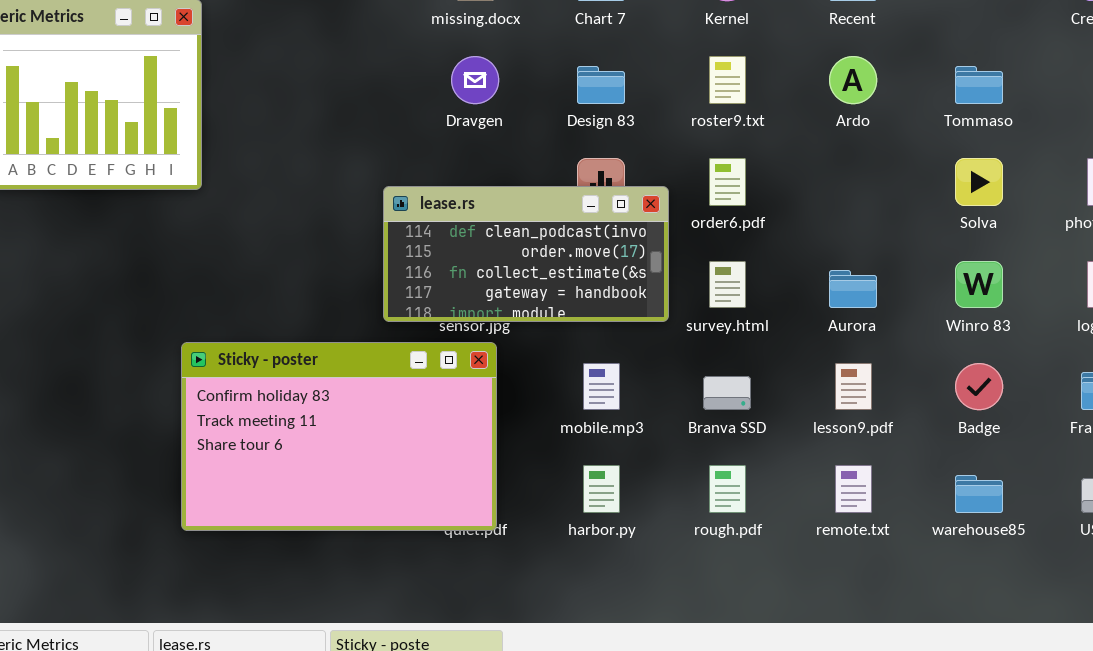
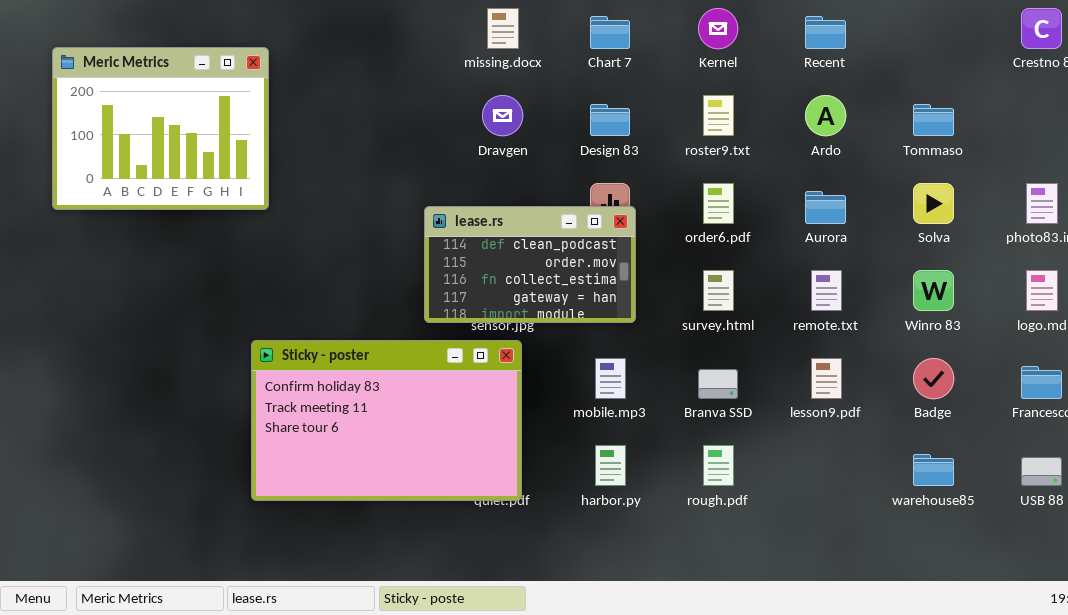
lease.rs: [383,186,669,322] -> [424,206,636,323], resized
Aurora: [829,270,877,308] -> [805,191,846,224], moved
remote.txt: [835,465,872,513] -> [811,270,842,311], moved

